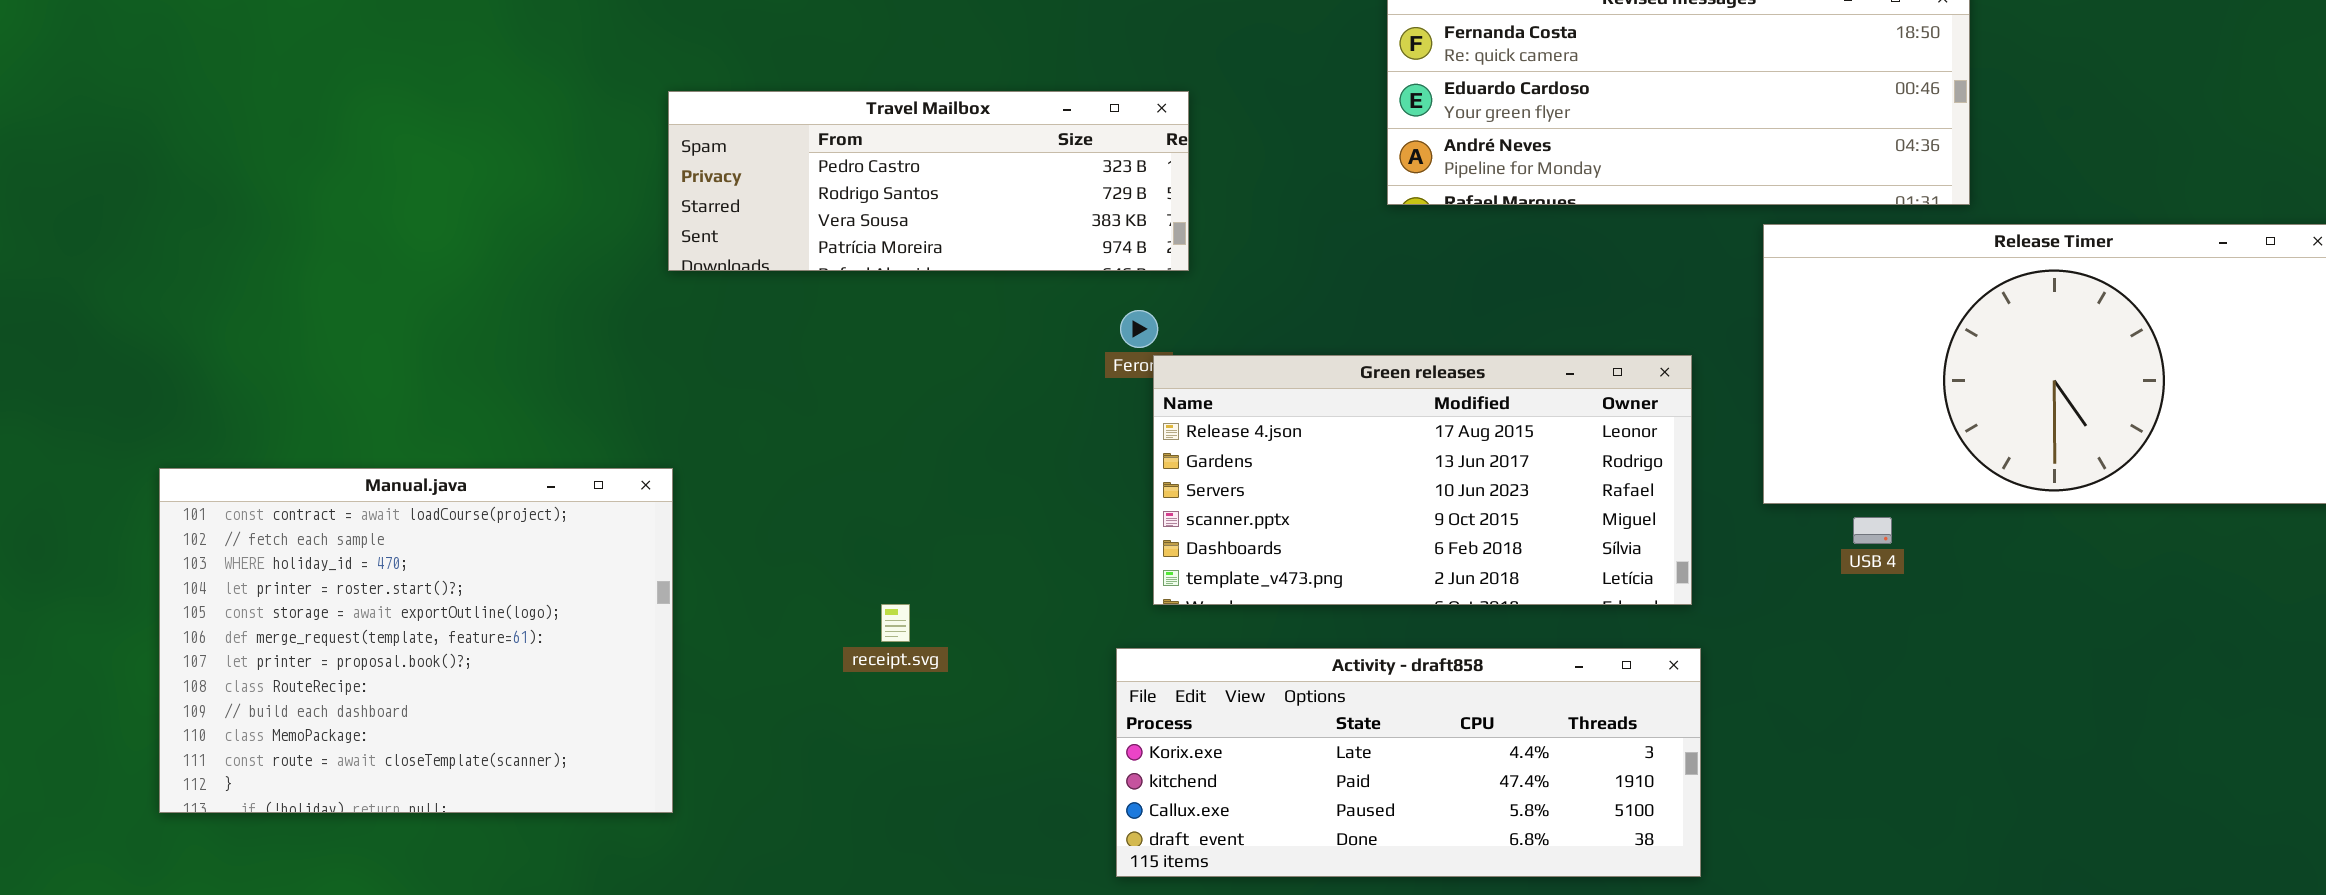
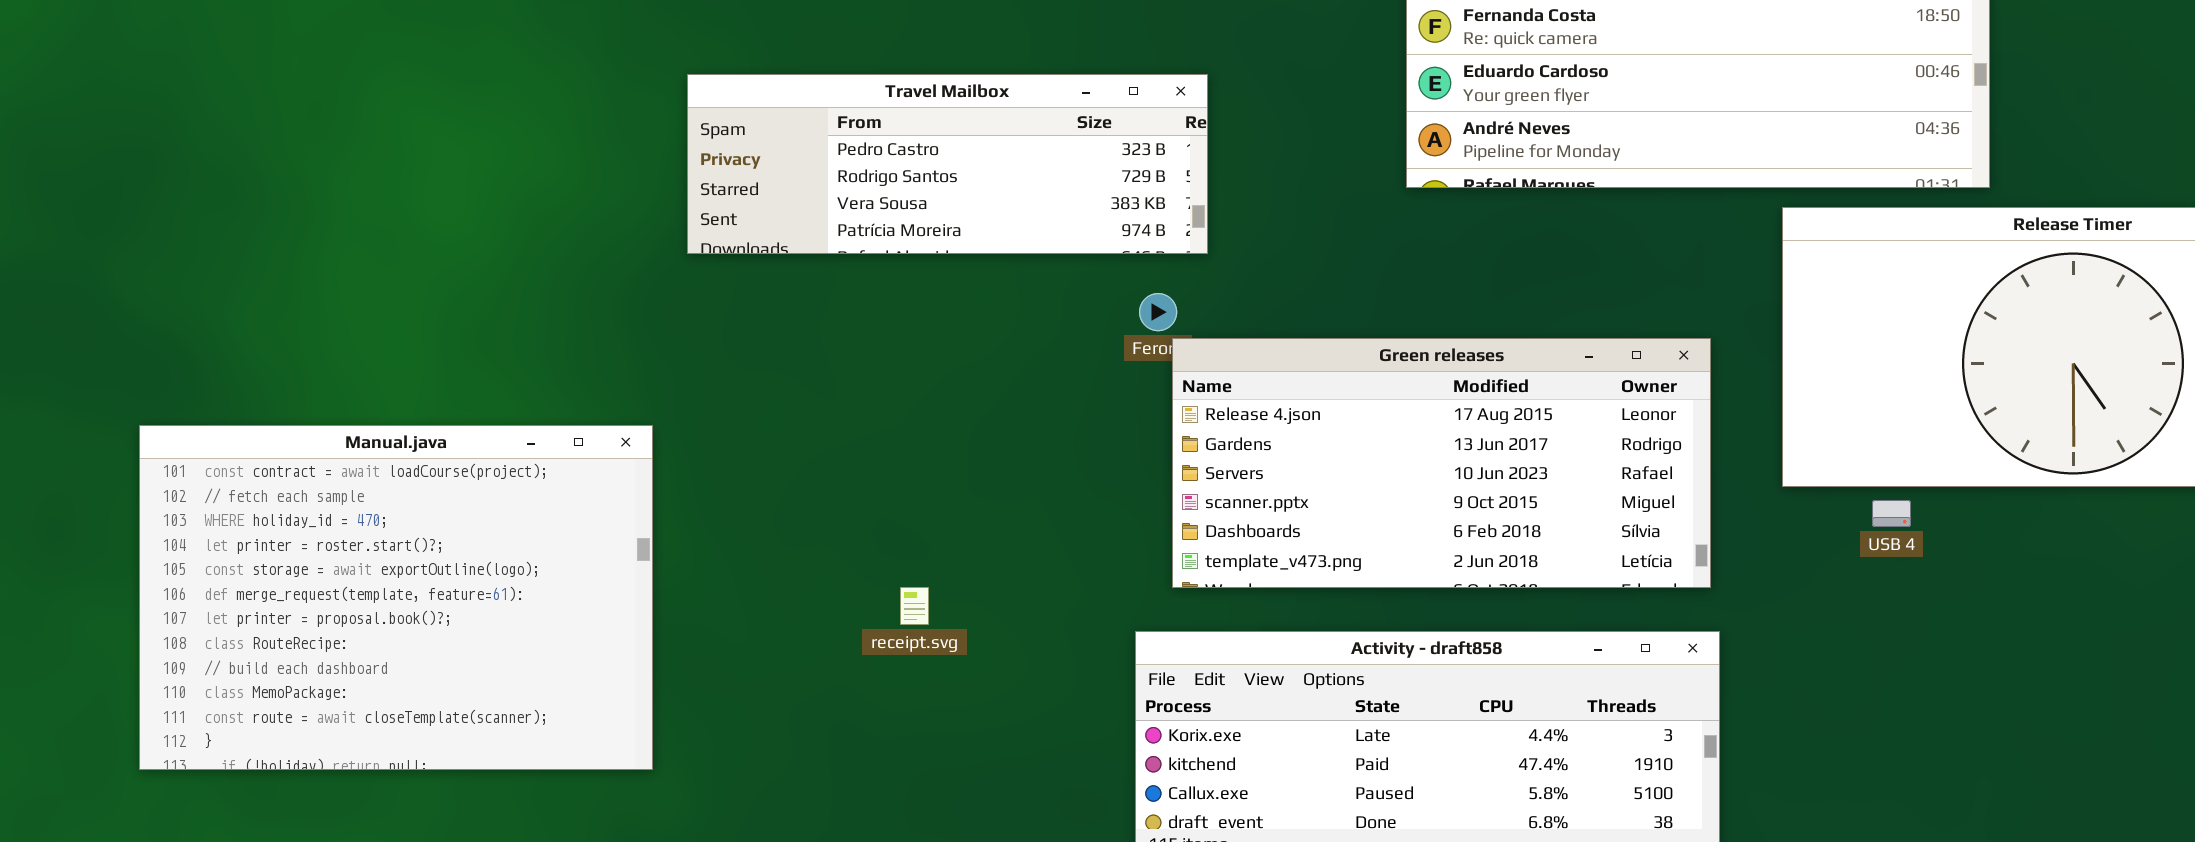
Manual.java: [159,468,673,813] -> [139,425,653,770], moved

